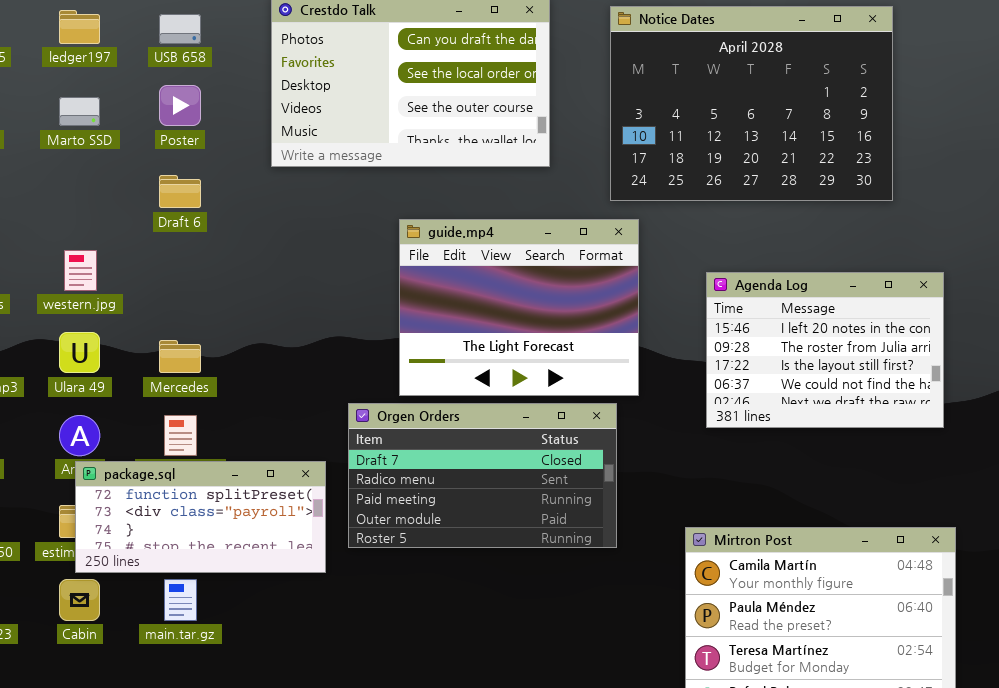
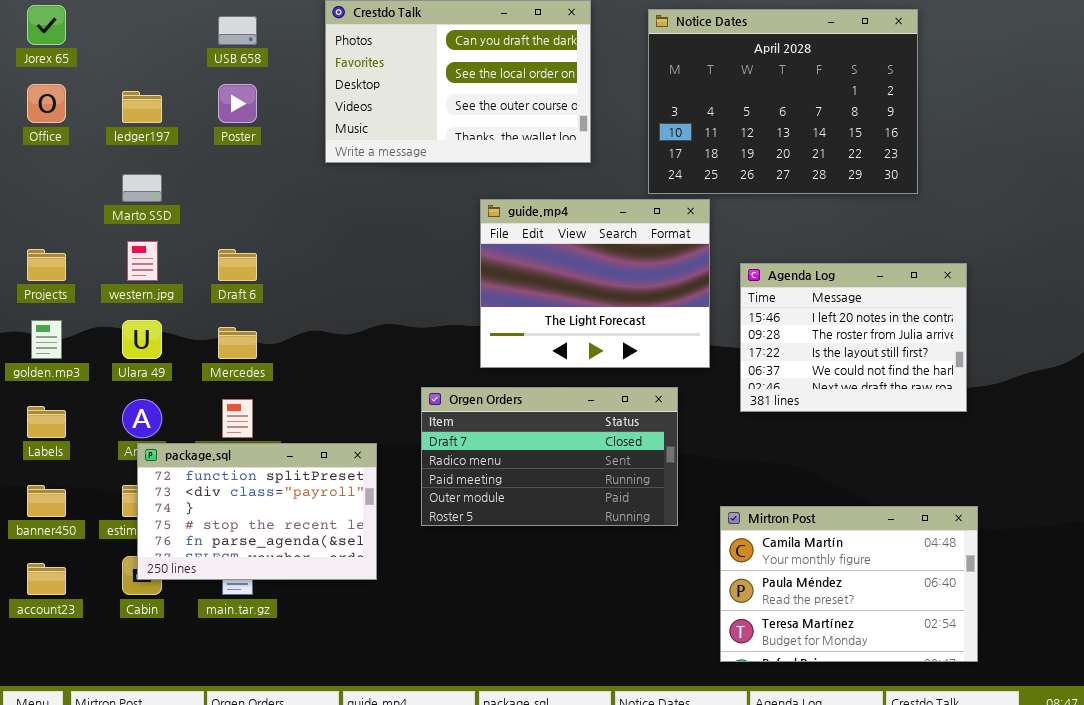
ledger197: [59,10,100,44] -> [122,91,162,123], moved
Marto SSD: [59,97,100,126] -> [122,174,162,202], moved
Draft 6: [159,175,201,208] -> [218,249,257,281], moved
guide.mp4: [399,219,639,396] -> [480,199,710,368], moved
Orgen Orders: [348,403,617,548] -> [421,387,678,526], moved
package.sql: [75,461,326,573] -> [137,443,377,580], resized

